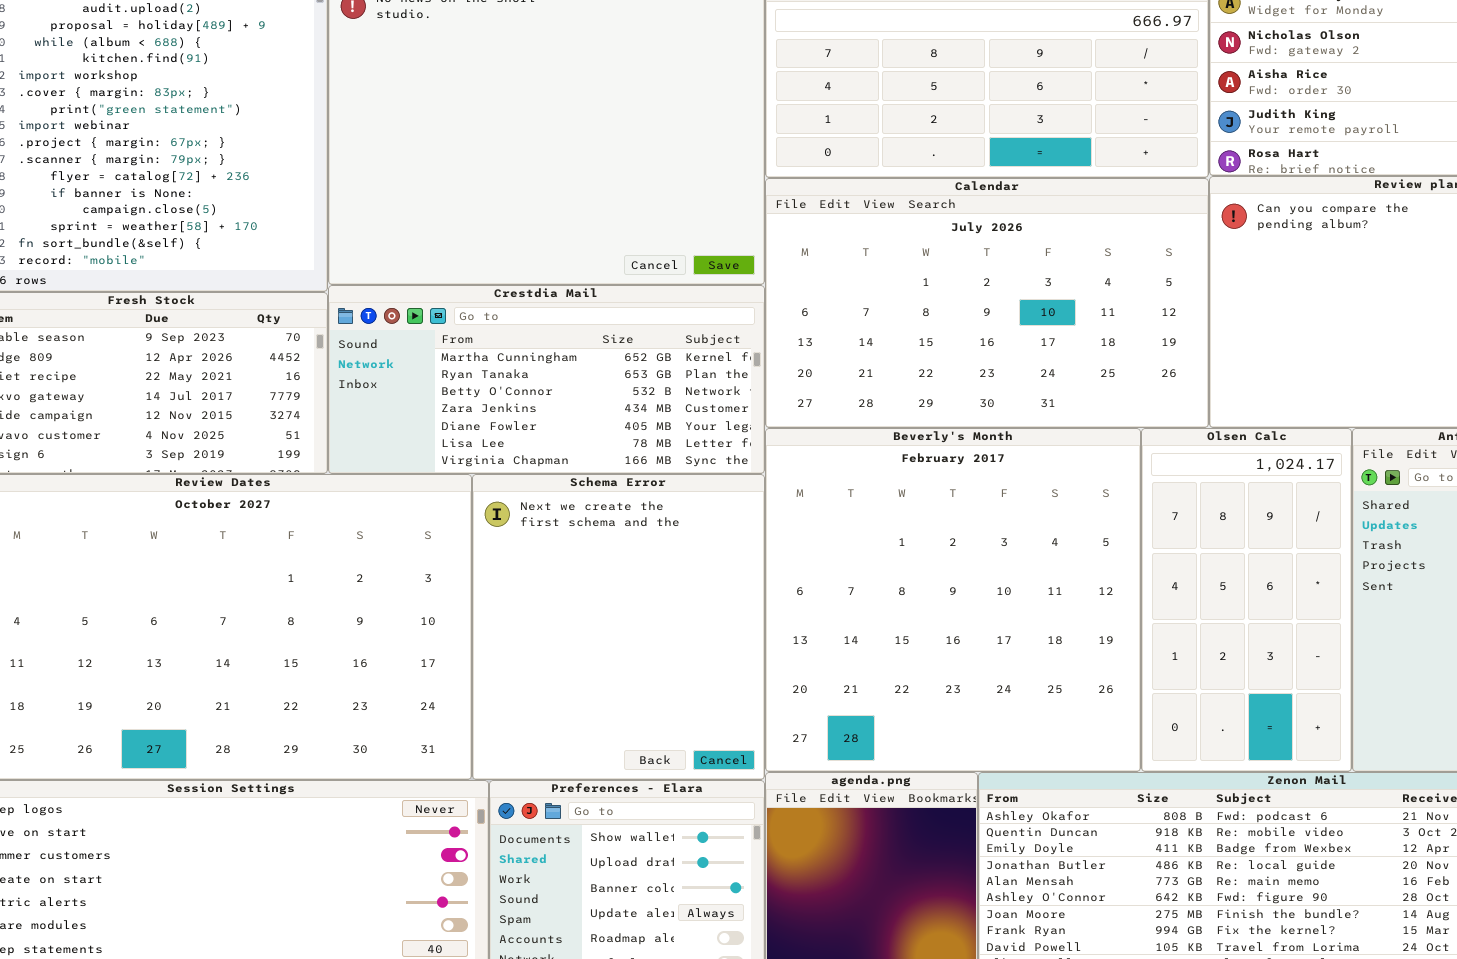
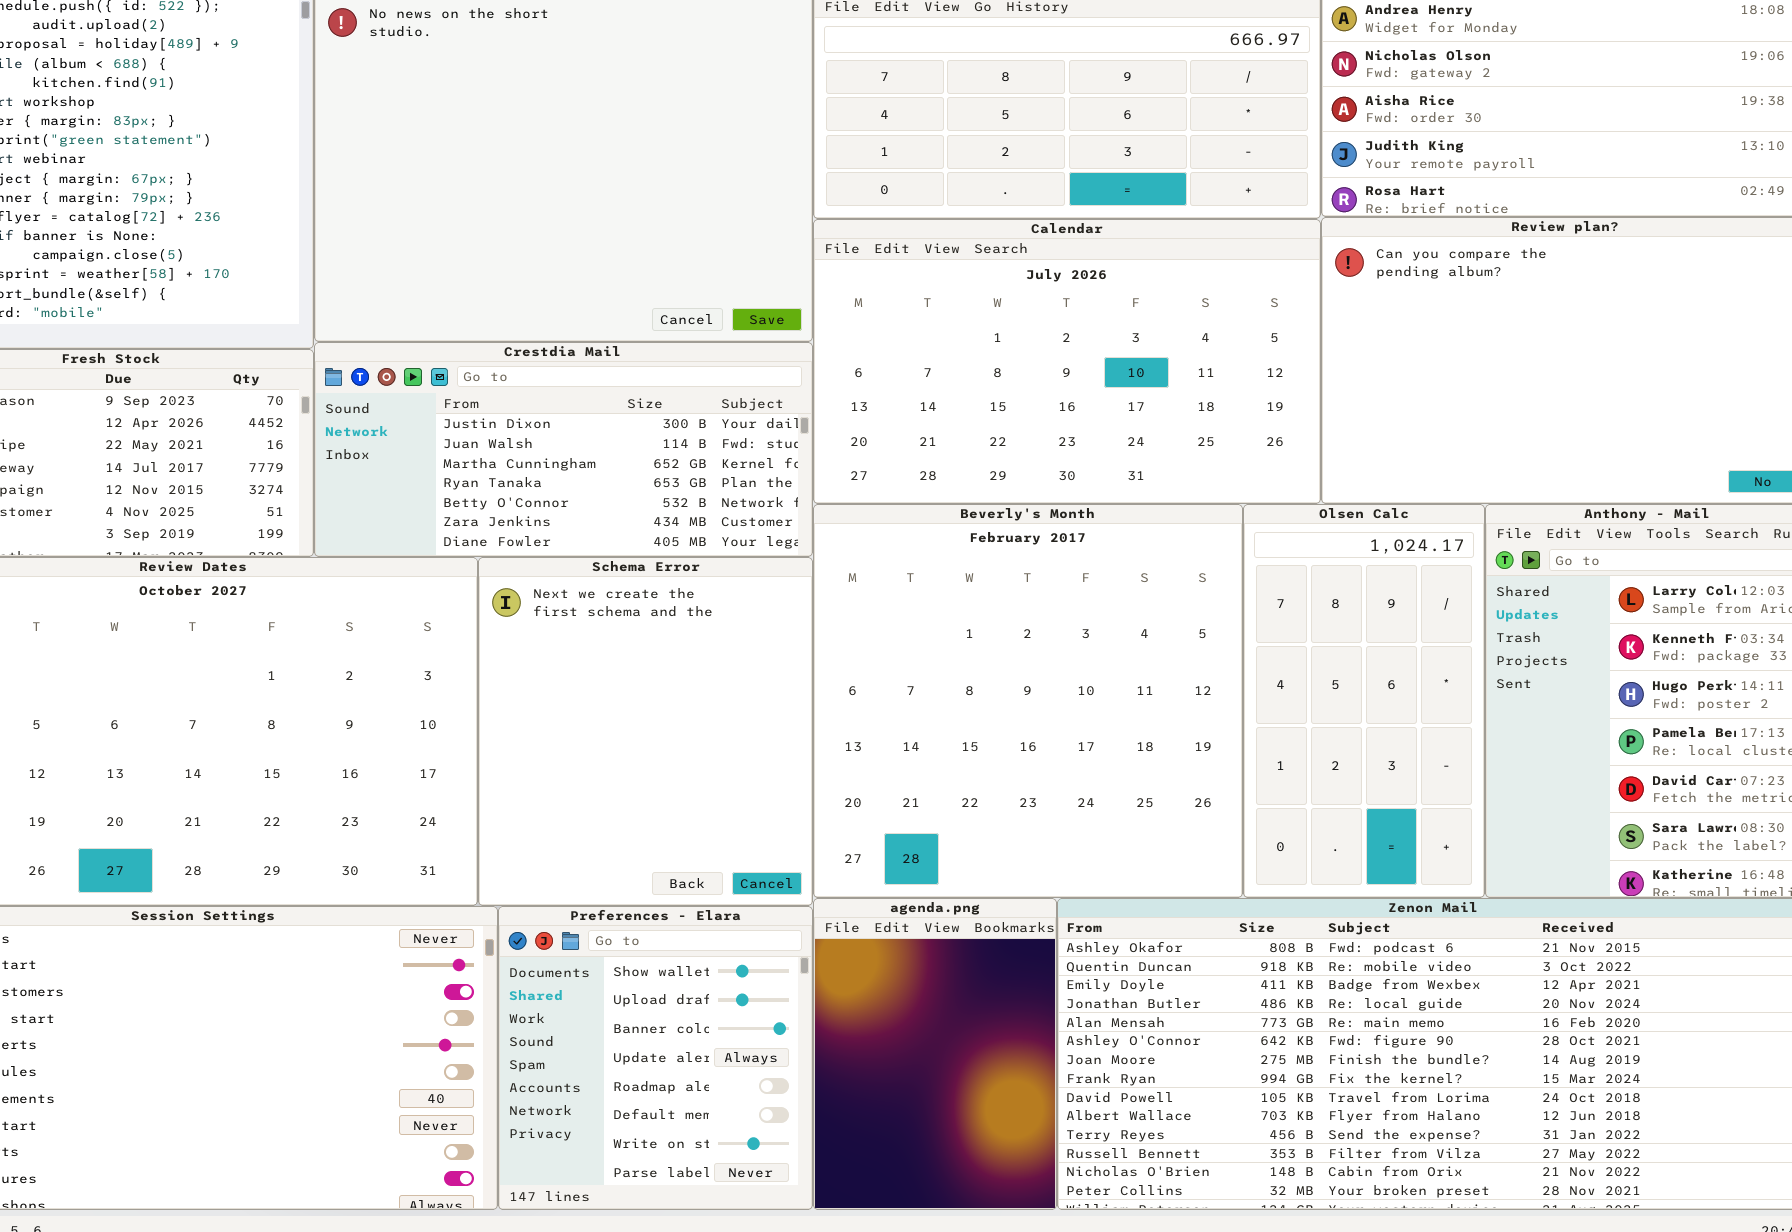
Crestdia Mail: [328,285,765,474] -> [314,342,813,557], scrolled up 2 rows

